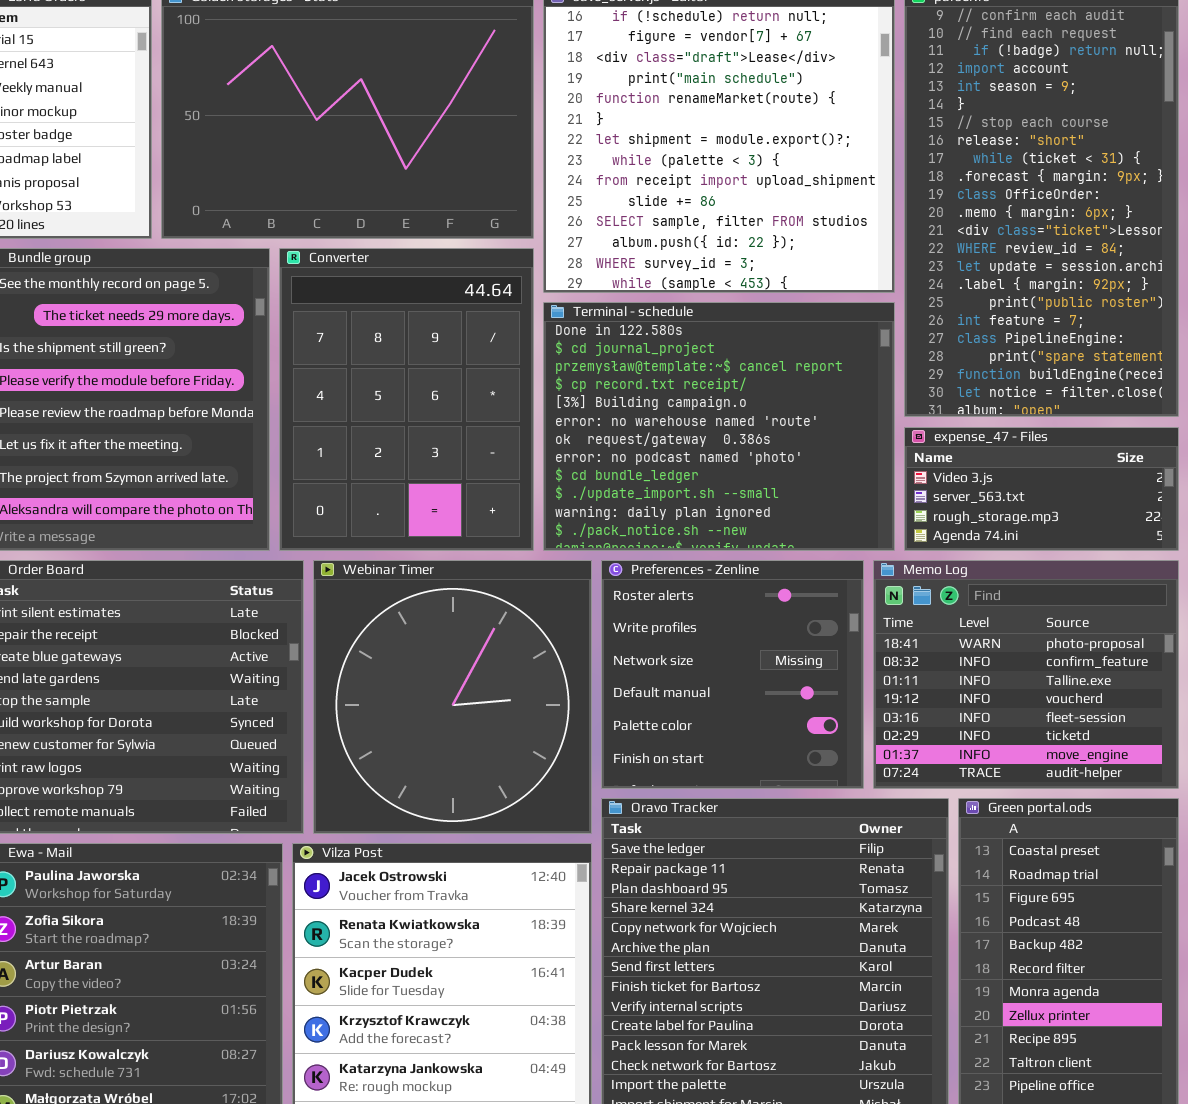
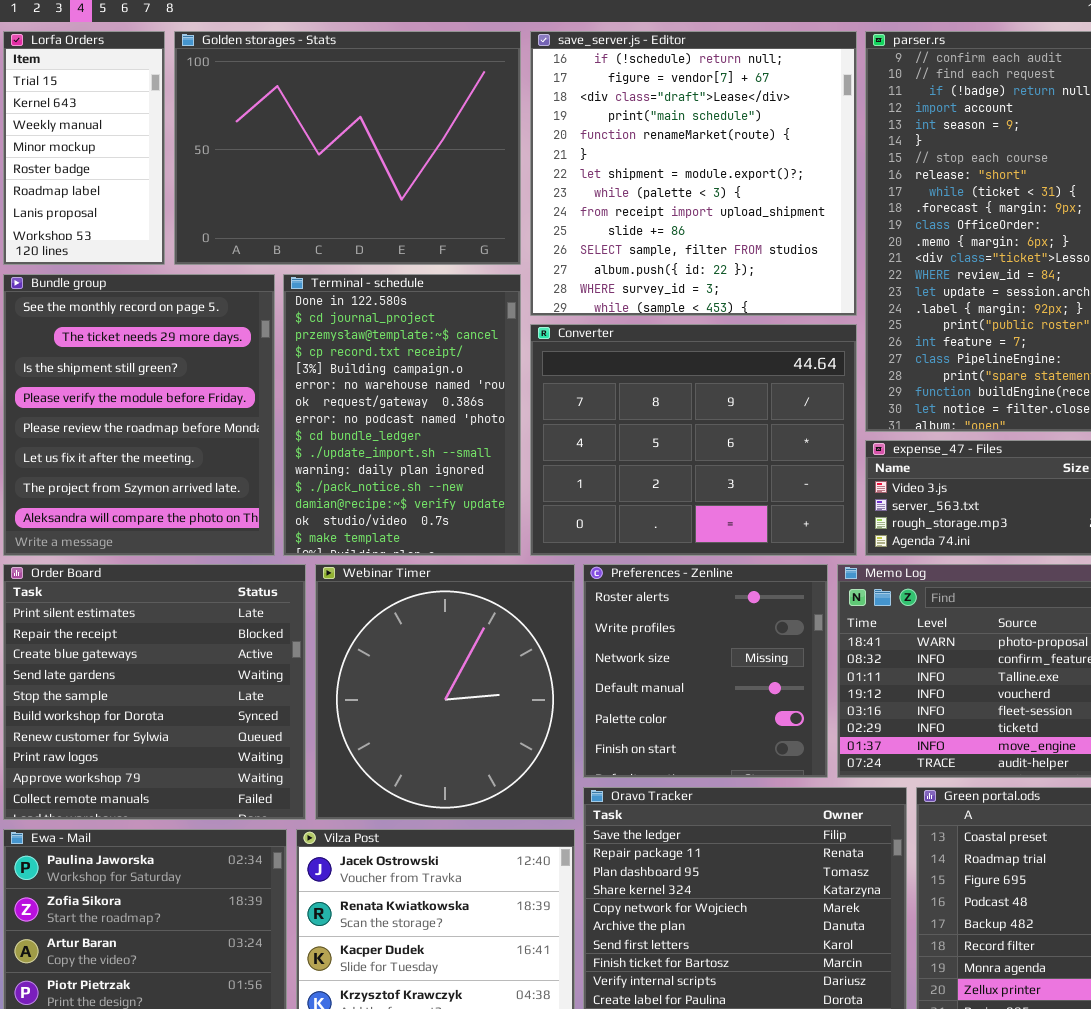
Converter: [279,248,534,551] -> [530,324,857,556], moved, resized
Terminal - schedule: [543,302,895,551] -> [283,274,521,556], moved, resized

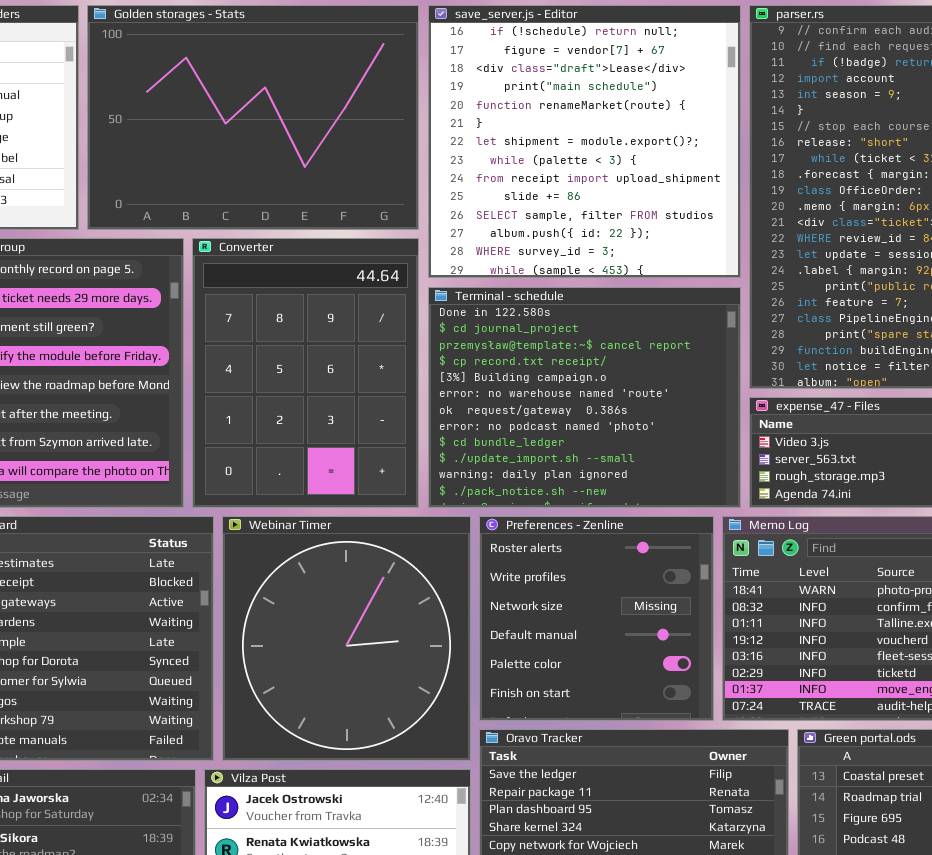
Terminal - schedule: [283,274,521,556] -> [428,287,741,508], moved, resized
Converter: [530,324,857,556] -> [192,238,419,508], moved, resized

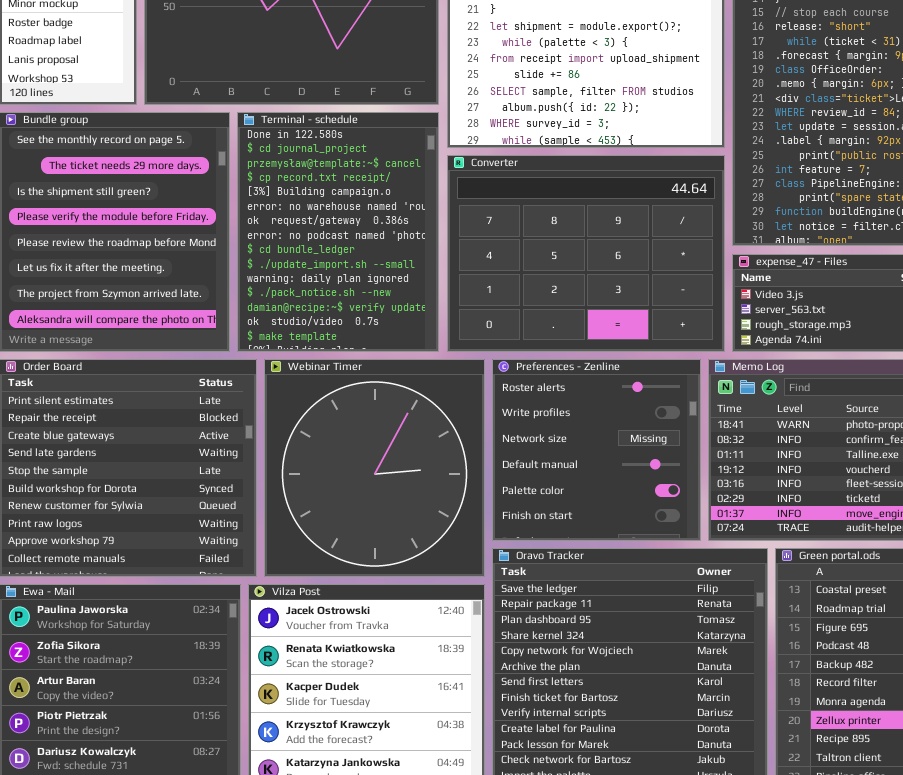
Converter: [192,238,419,508] -> [447,155,725,352], moved, resized
Terminal - schedule: [428,287,741,508] -> [237,112,439,352], moved, resized

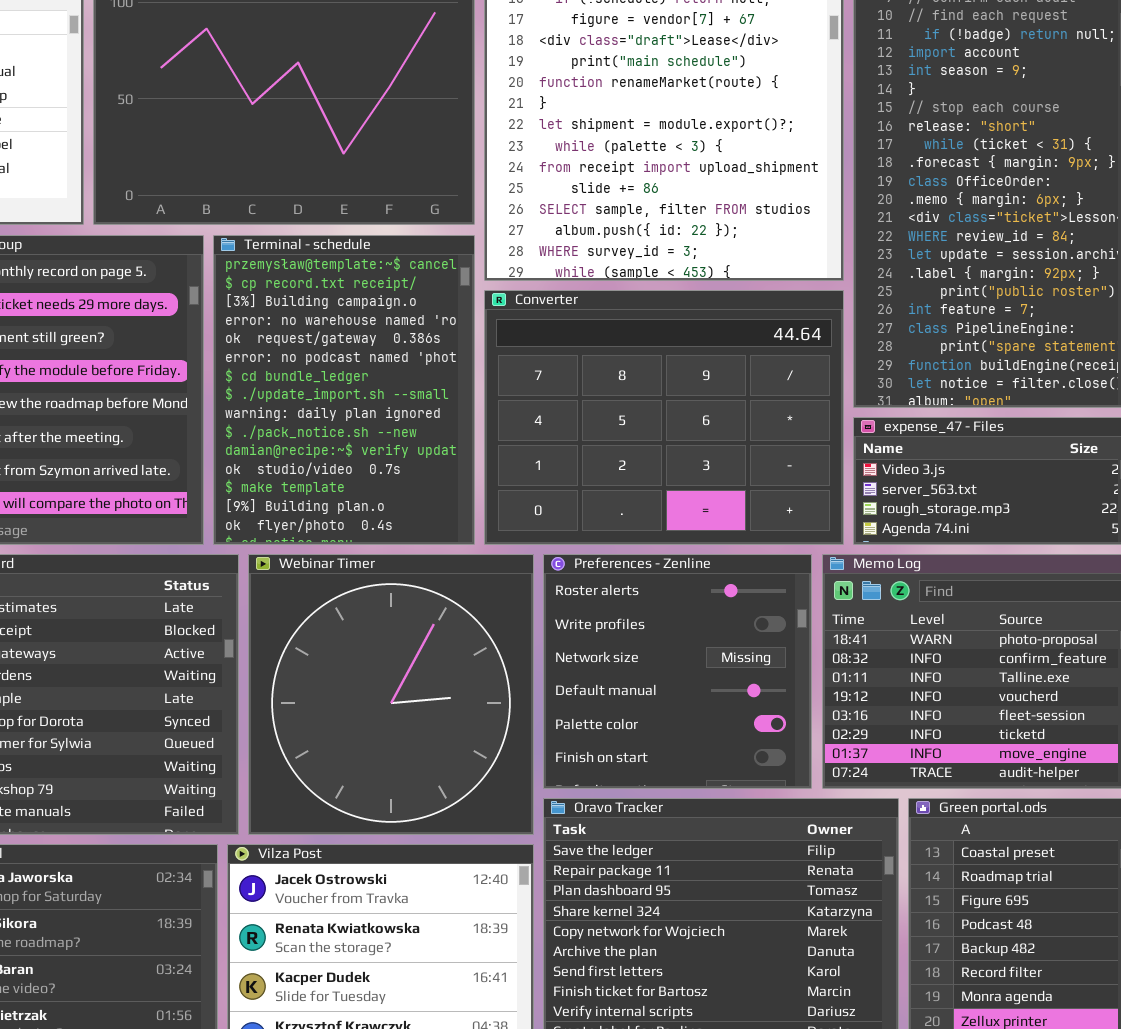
Terminal - schedule: [237,112,439,352] -> [213,235,475,545], scrolled down 2 rows

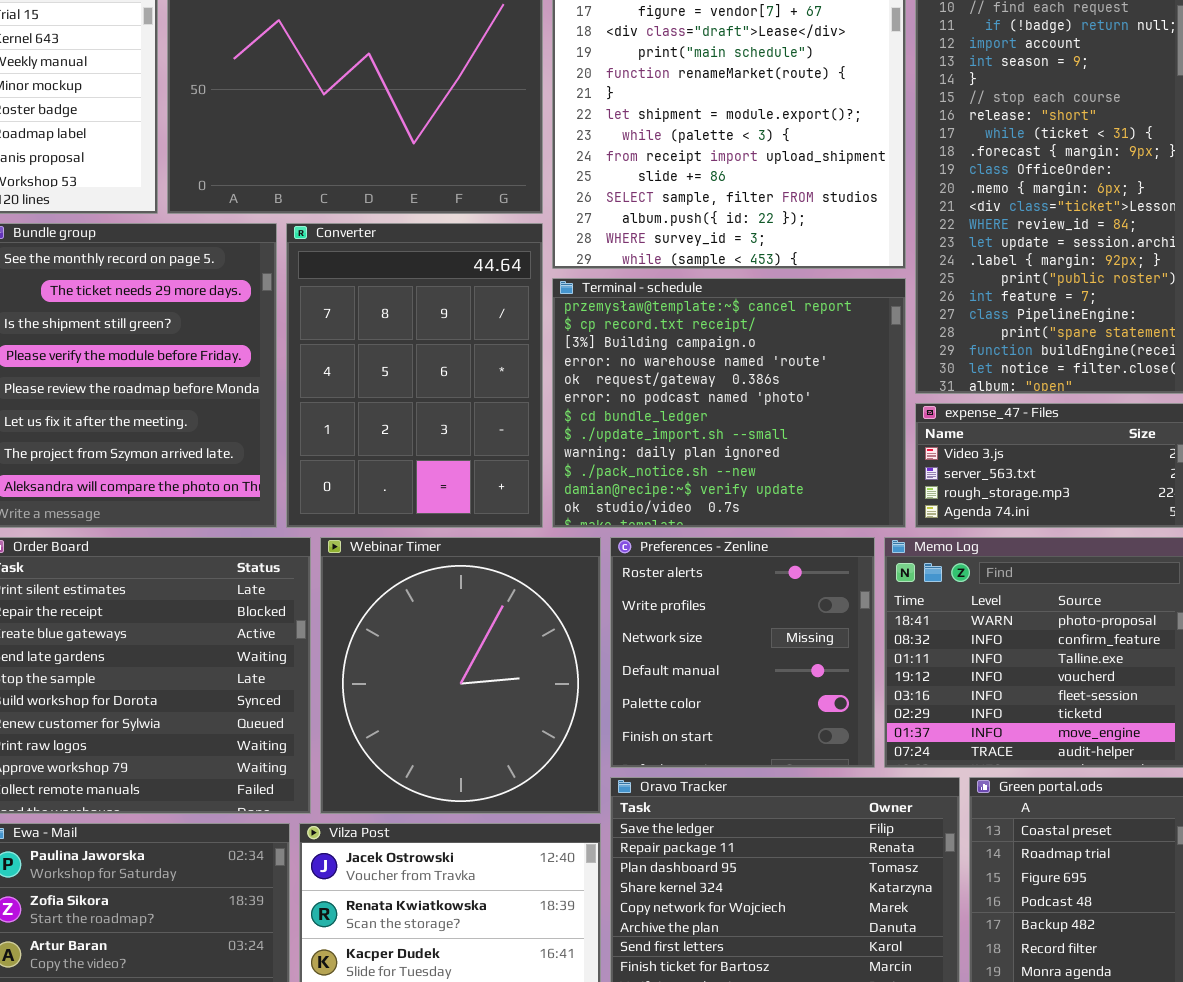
Terminal - schedule: [213,235,475,545] -> [552,278,906,528], moved, resized
Converter: [484,290,844,545] -> [286,223,543,528], moved, resized

